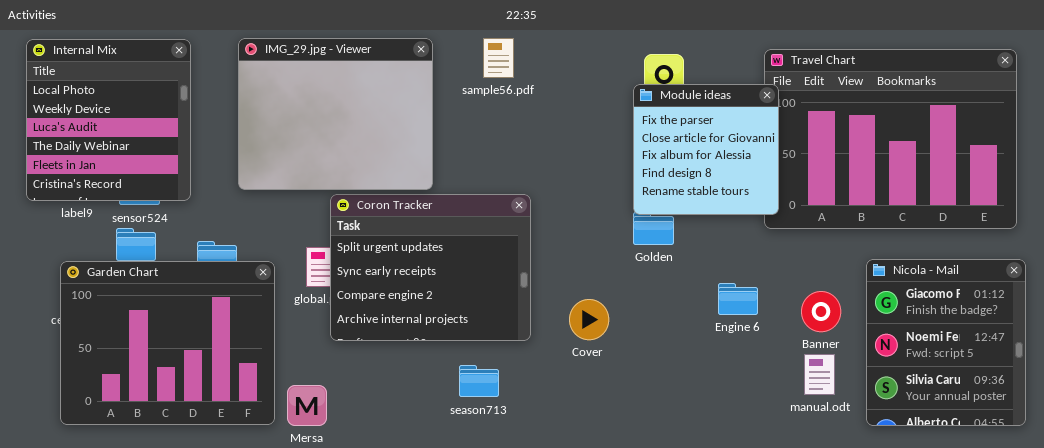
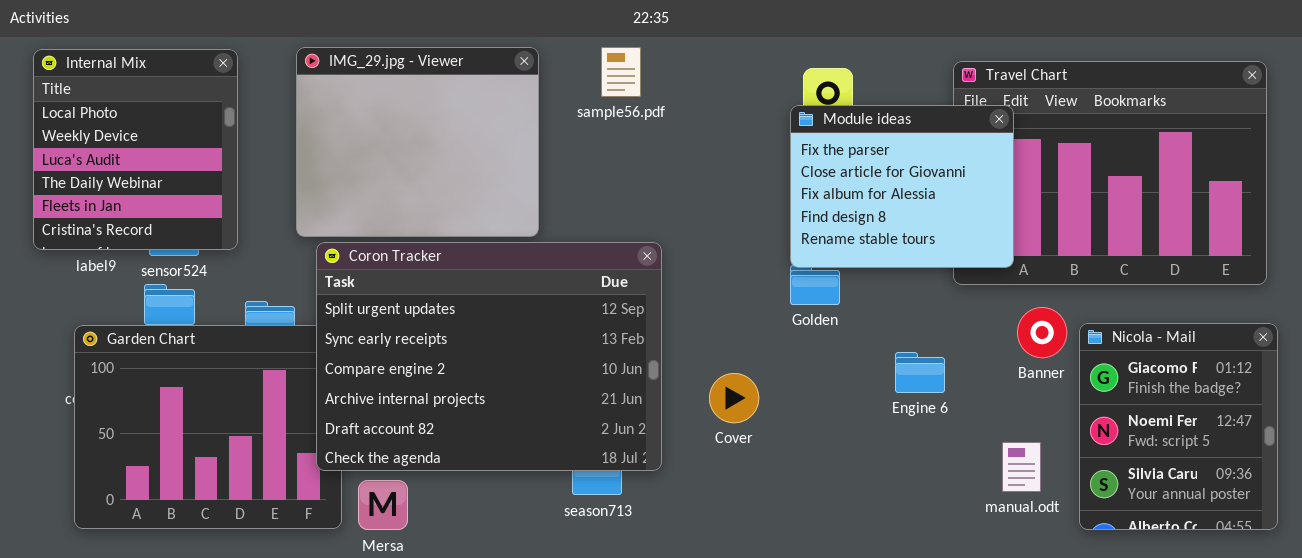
Module ideas: [633,84,779,215] -> [790,105,1014,268], resized
Coron Tracker: [330,194,531,341] -> [316,242,662,471], resized
Banner: [801,291,841,332] -> [1017,307,1067,358], moved

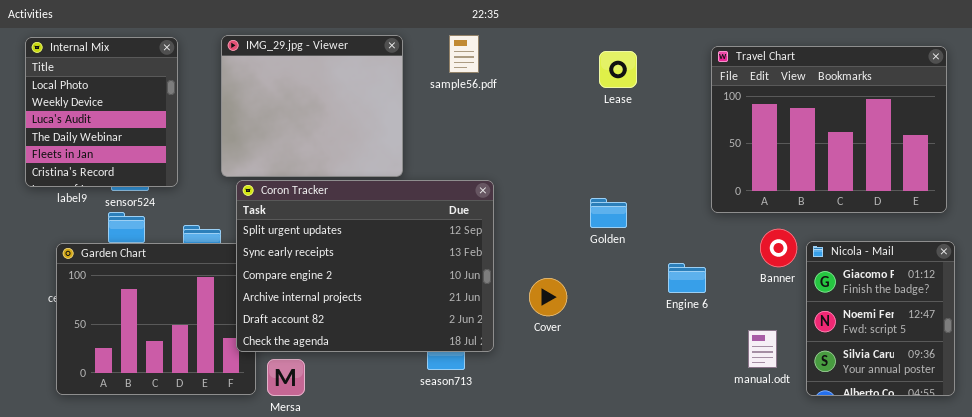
Module ideas: [790,105,1014,268] -> none, closed

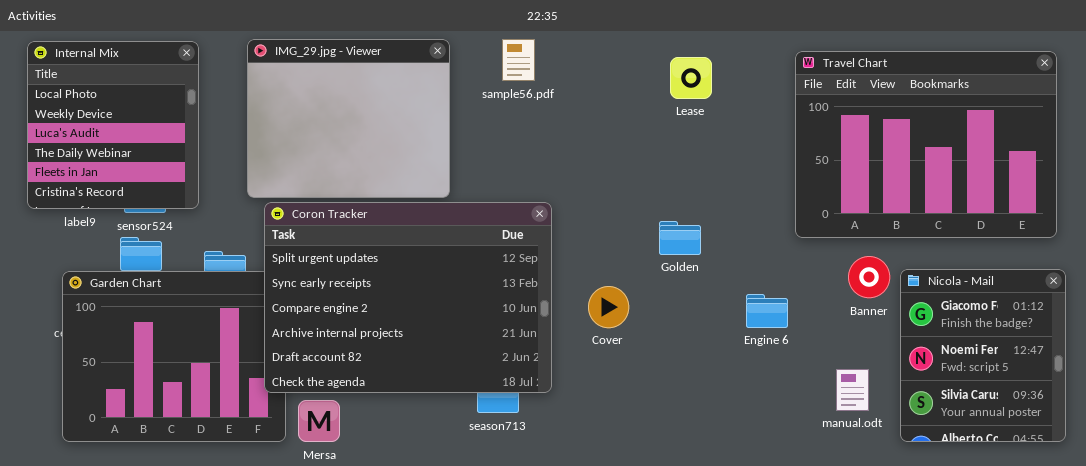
Cover: [529,278,567,316] -> [588,286,629,328], moved

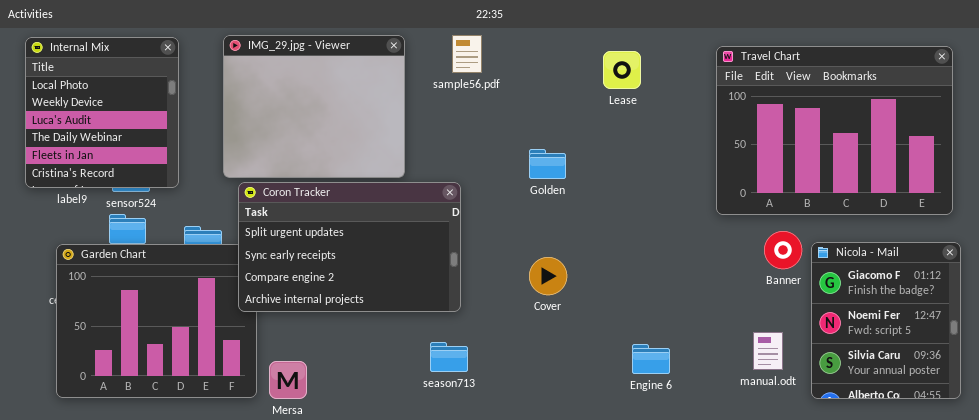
Coron Tracker: [264,202,552,393] -> [238,182,461,312], resized
Golden: [659,221,701,255] -> [529,149,566,179], moved
Engine 6: [746,294,788,328] -> [632,344,670,374], moved

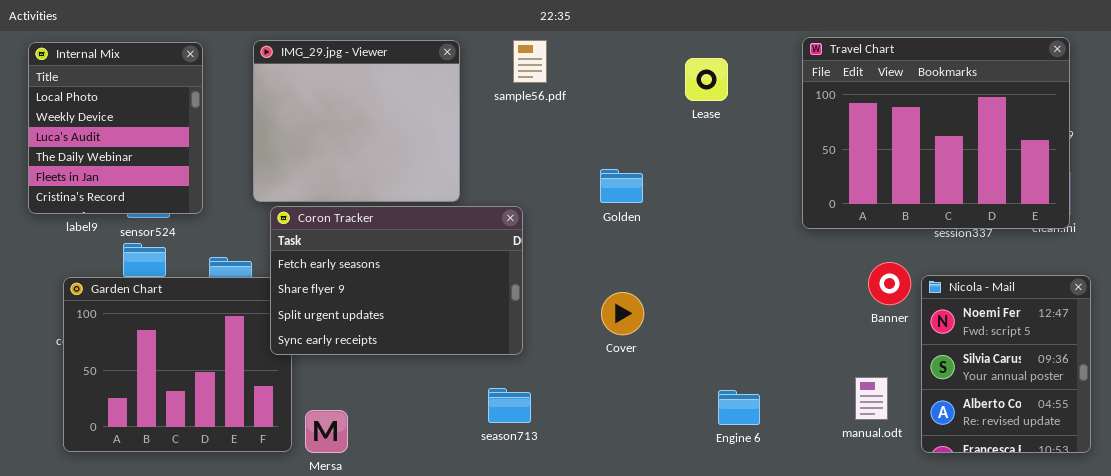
Travel Chart: [716,46,953,215] -> [802,37,1070,229], moved
Coron Tracker: [238,182,461,312] -> [270,206,523,355], scrolled up 2 rows
Nicola - Mail: [811,242,961,399] -> [921,275,1091,453], scrolled down 1 row

